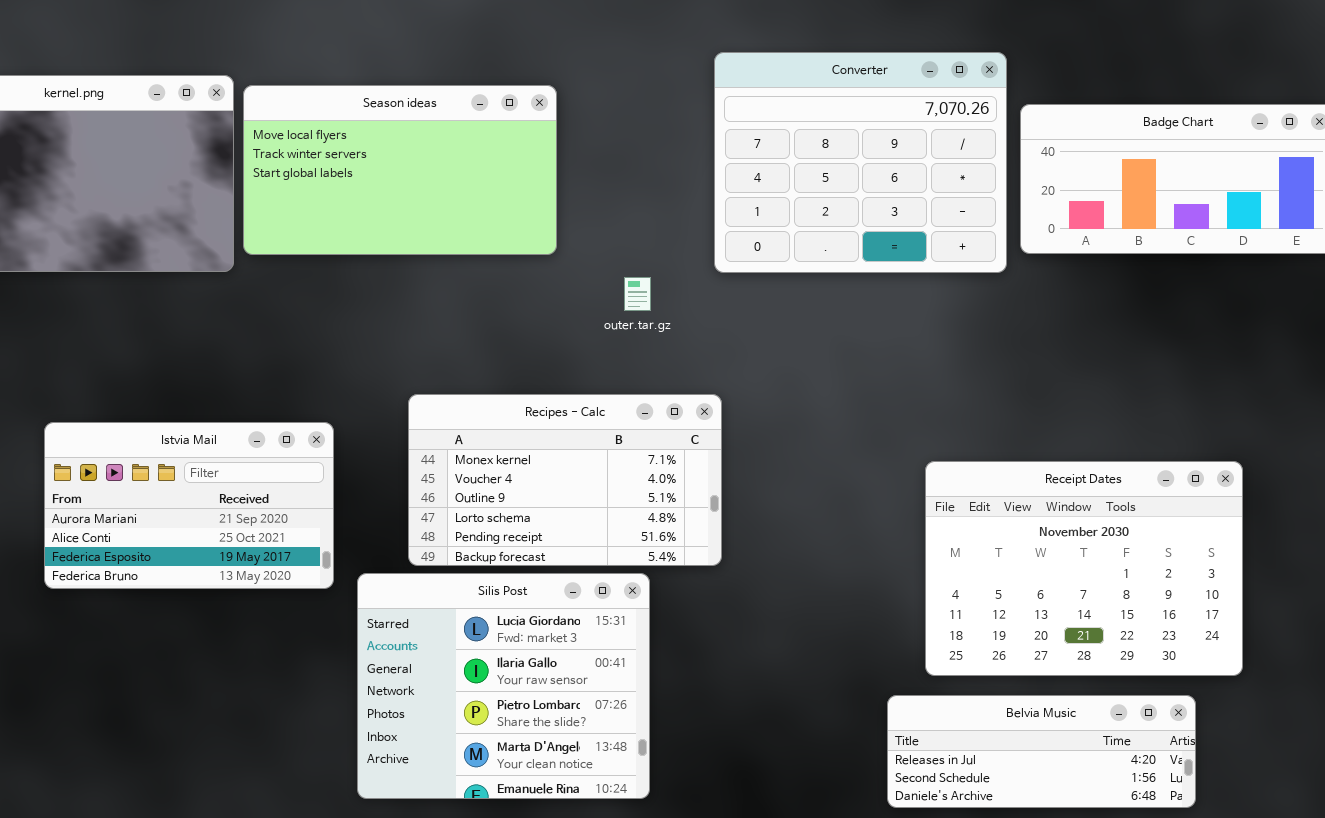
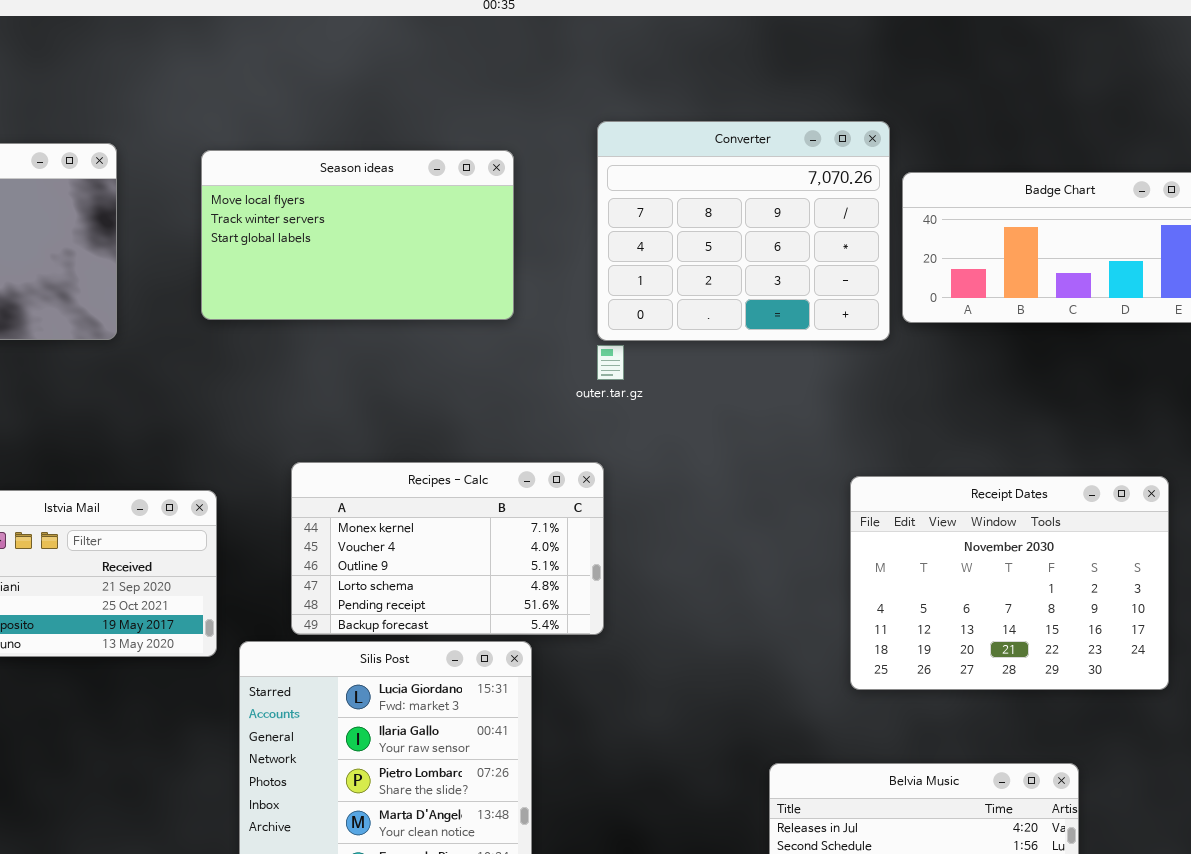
Season ideas: [243,85,557,255] -> [201,150,514,320], moved
outer.tar.gz: [624,277,651,311] -> [597,345,624,380], moved
Receipt Dates: [925,461,1243,676] -> [850,476,1169,690], moved

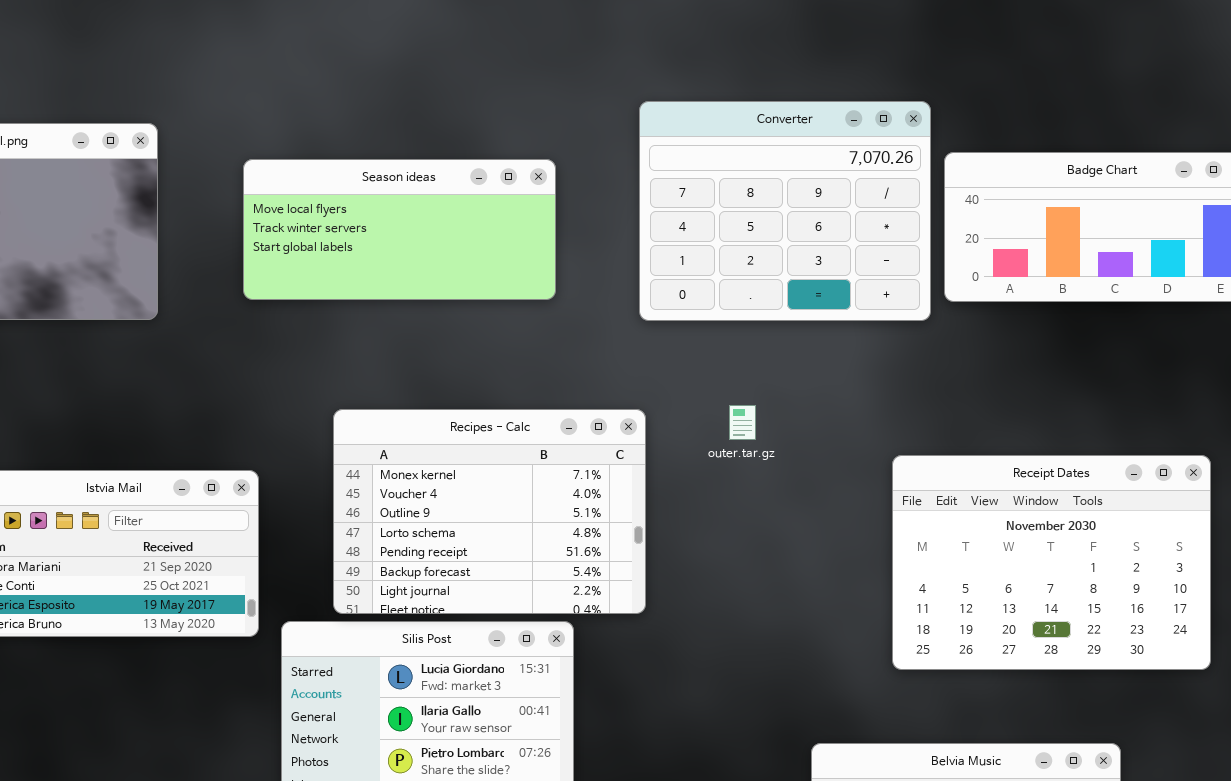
Season ideas: [201,150,514,320] -> [243,159,556,300], resized
outer.tar.gz: [597,345,624,380] -> [729,405,756,440], moved
Recipes - Calc: [291,462,604,635] -> [333,409,646,614], resized

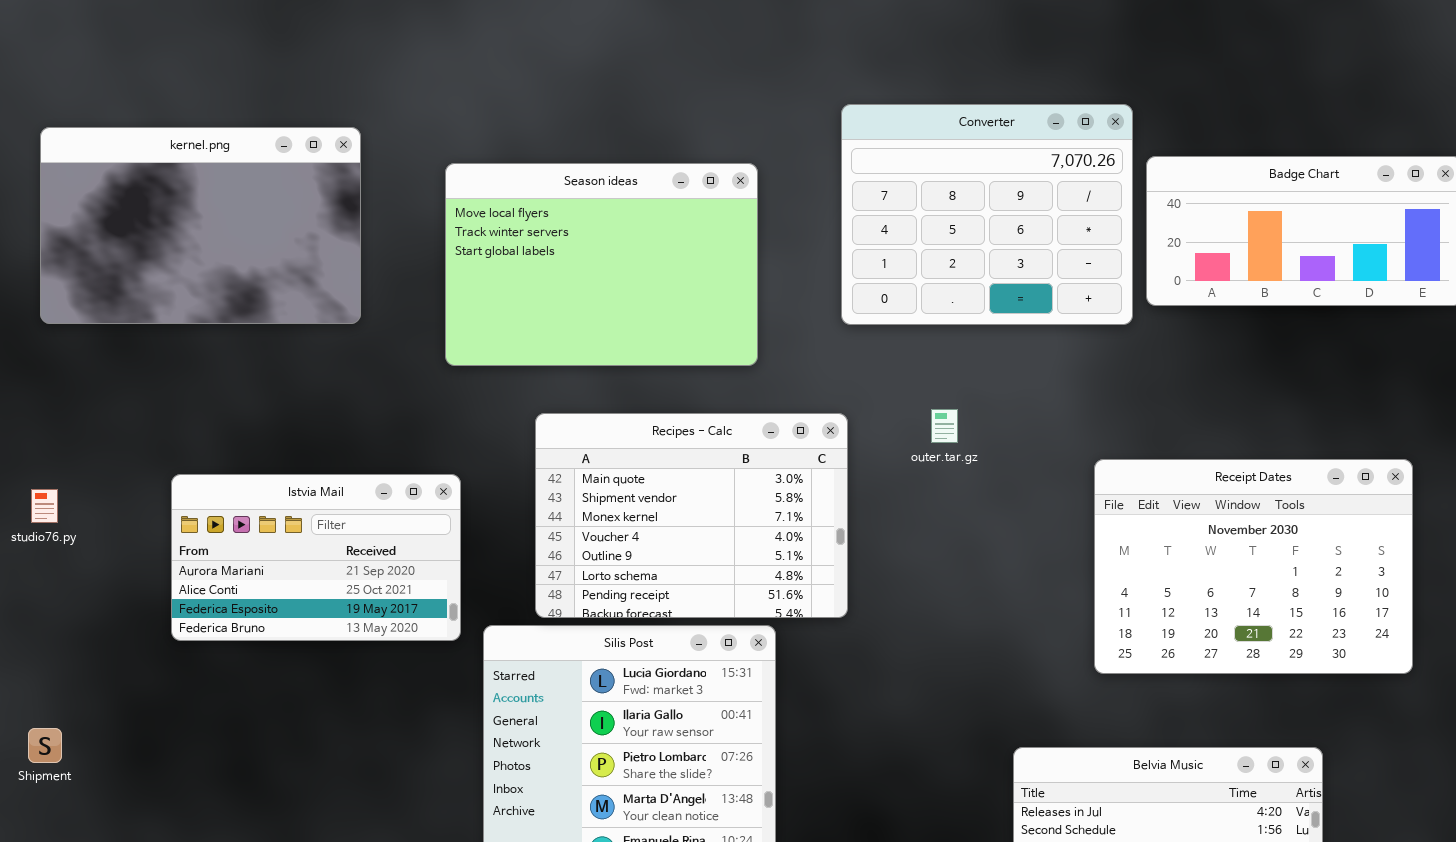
Season ideas: [243,159,556,300] -> [445,163,758,366], resized
Recipes - Calc: [333,409,646,614] -> [535,413,848,618], scrolled up 2 rows

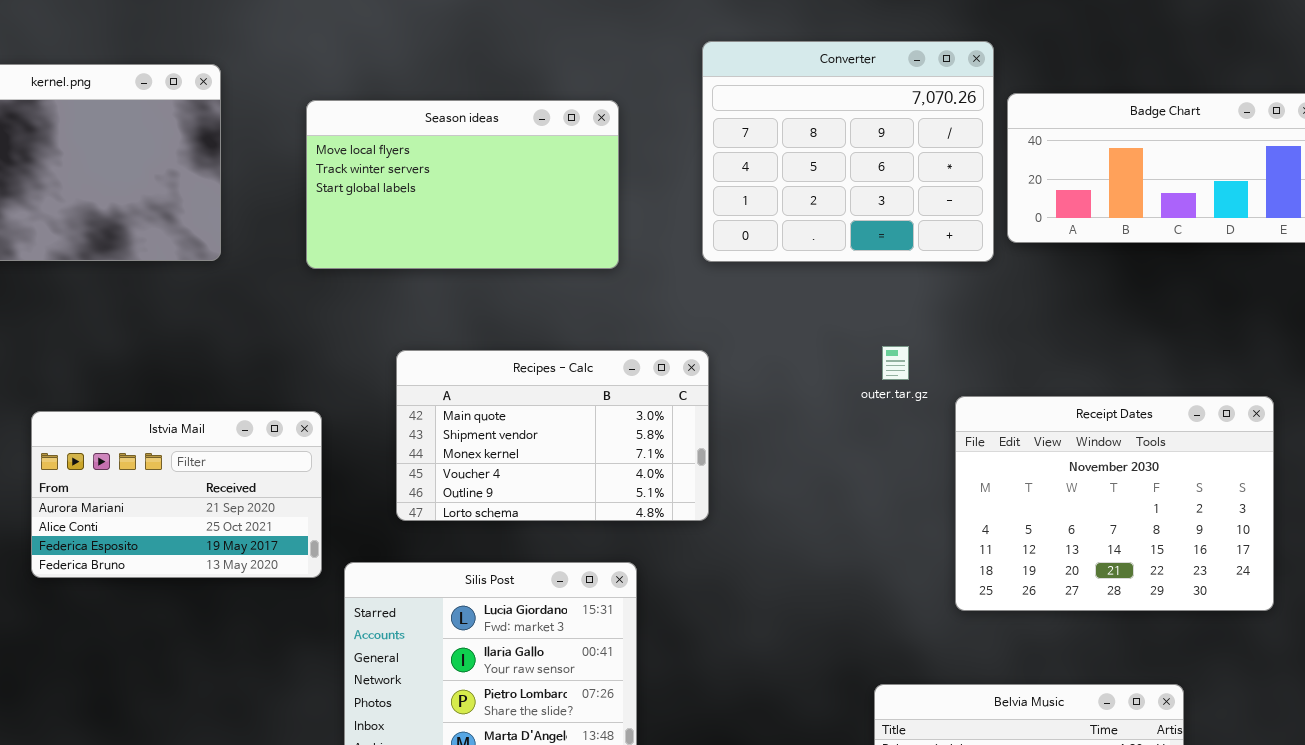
Season ideas: [445,163,758,366] -> [306,100,619,269], resized
outer.tar.gz: [931,409,958,443] -> [882,346,909,380], moved
Recipes - Calc: [535,413,848,618] -> [396,350,709,521], resized

